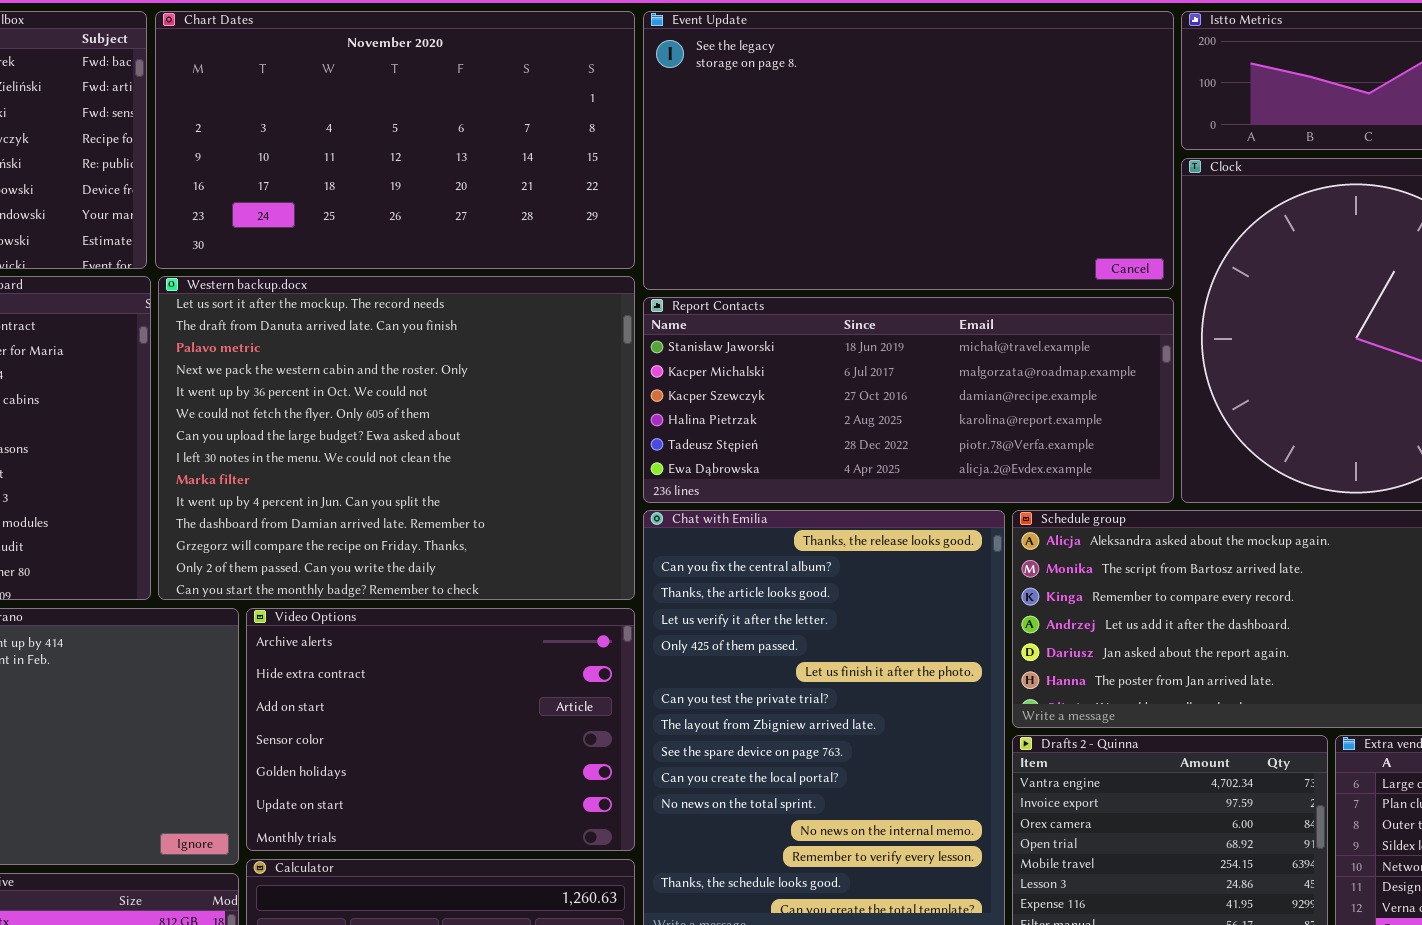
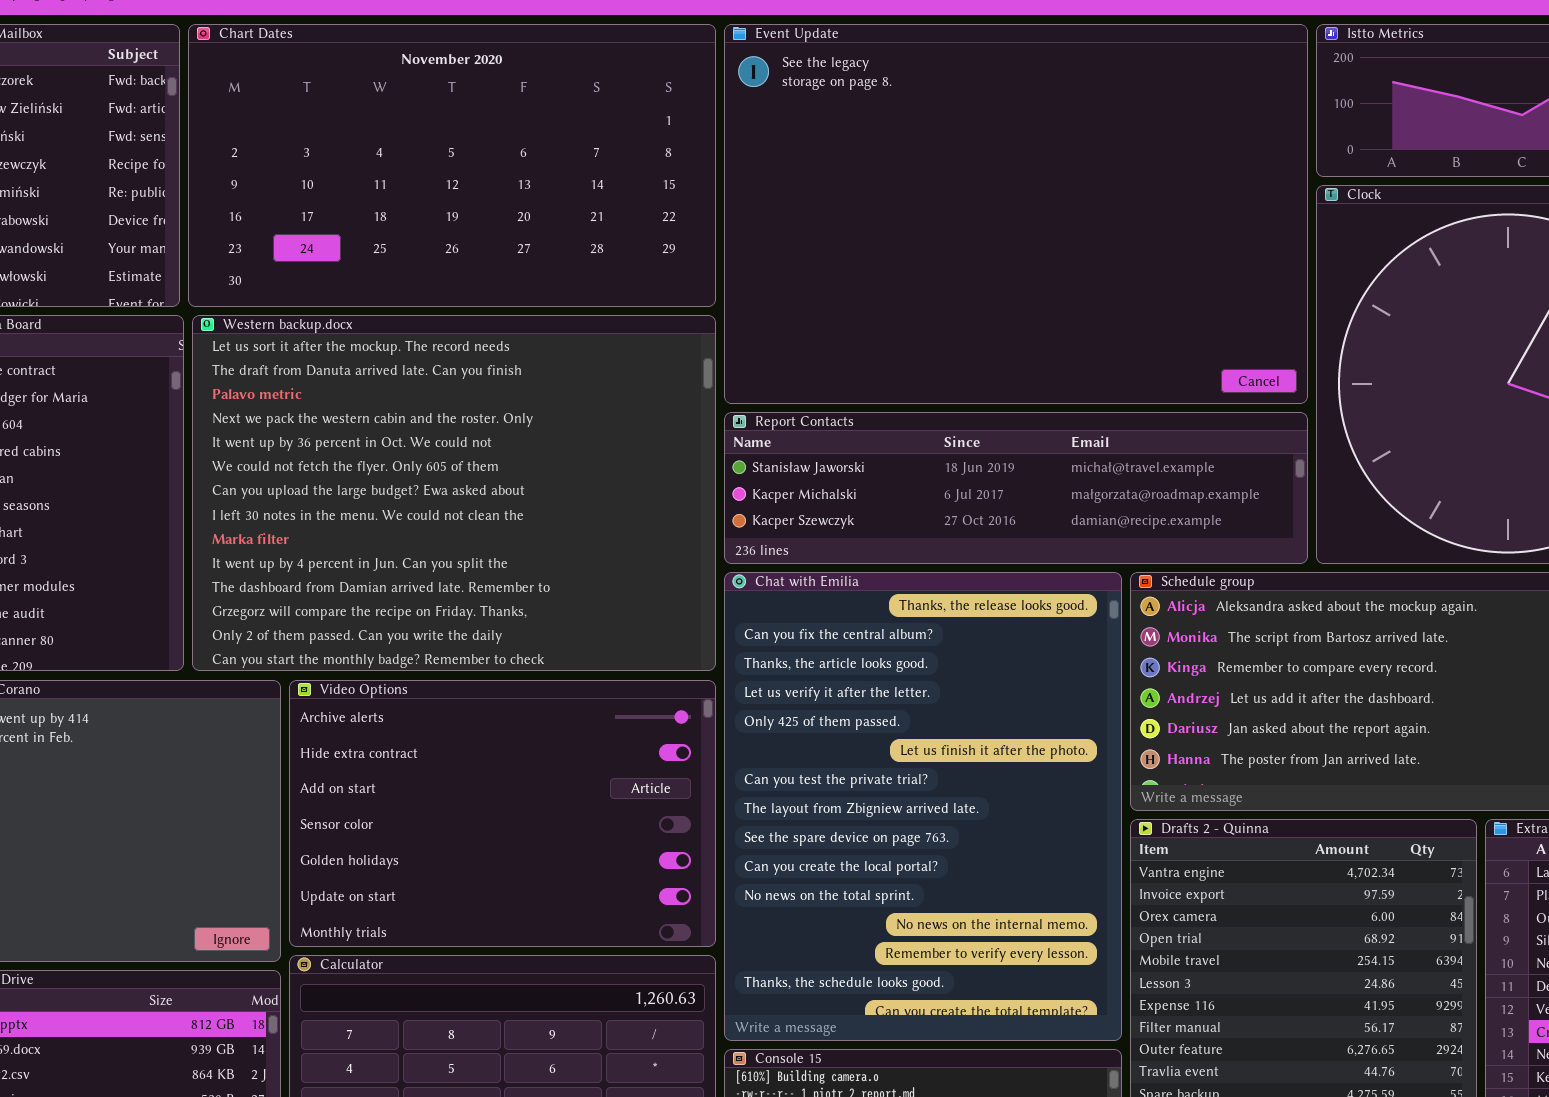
Event Update: [643,11,1174,290] -> [724,24,1308,404], resized
Report Contacts: [643,297,1174,503] -> [724,412,1308,564], resized

